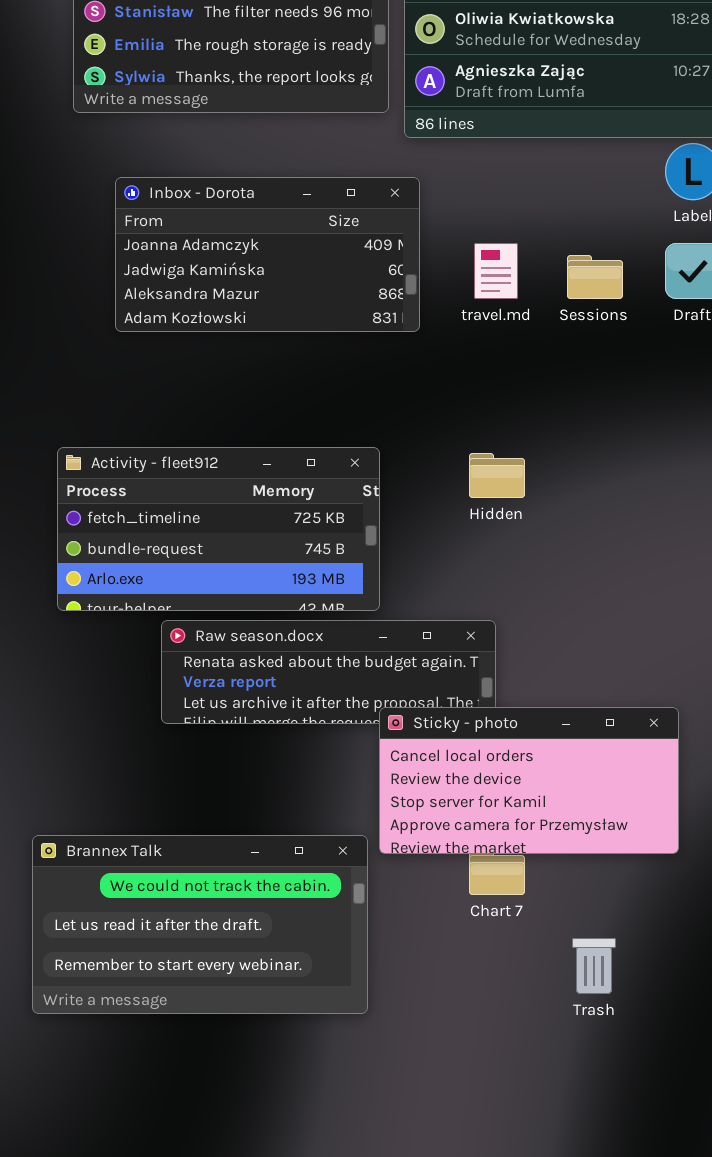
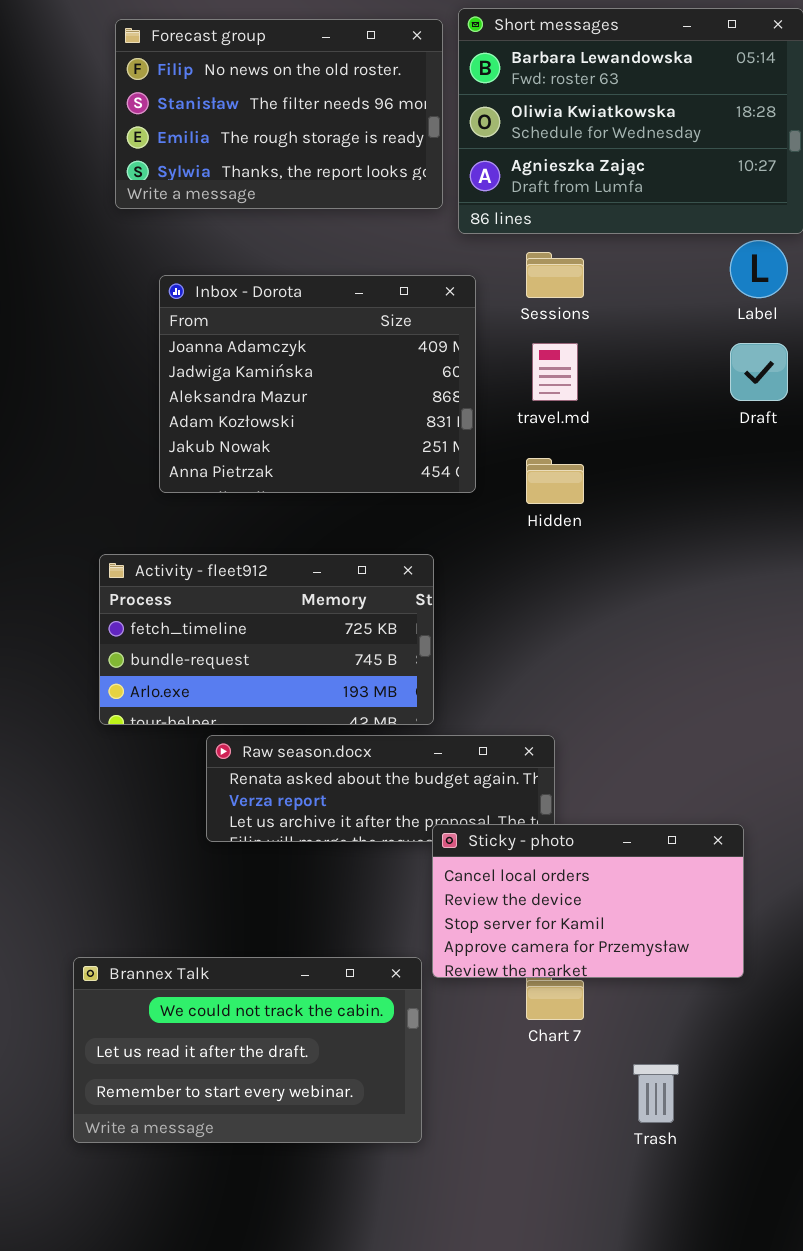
Inbox - Dorota: [115,177,420,332] -> [159,275,476,493], resized
Sessions: [567,255,623,299] -> [526,252,584,298], moved
Hidden: [469,453,525,498] -> [526,458,584,504], moved

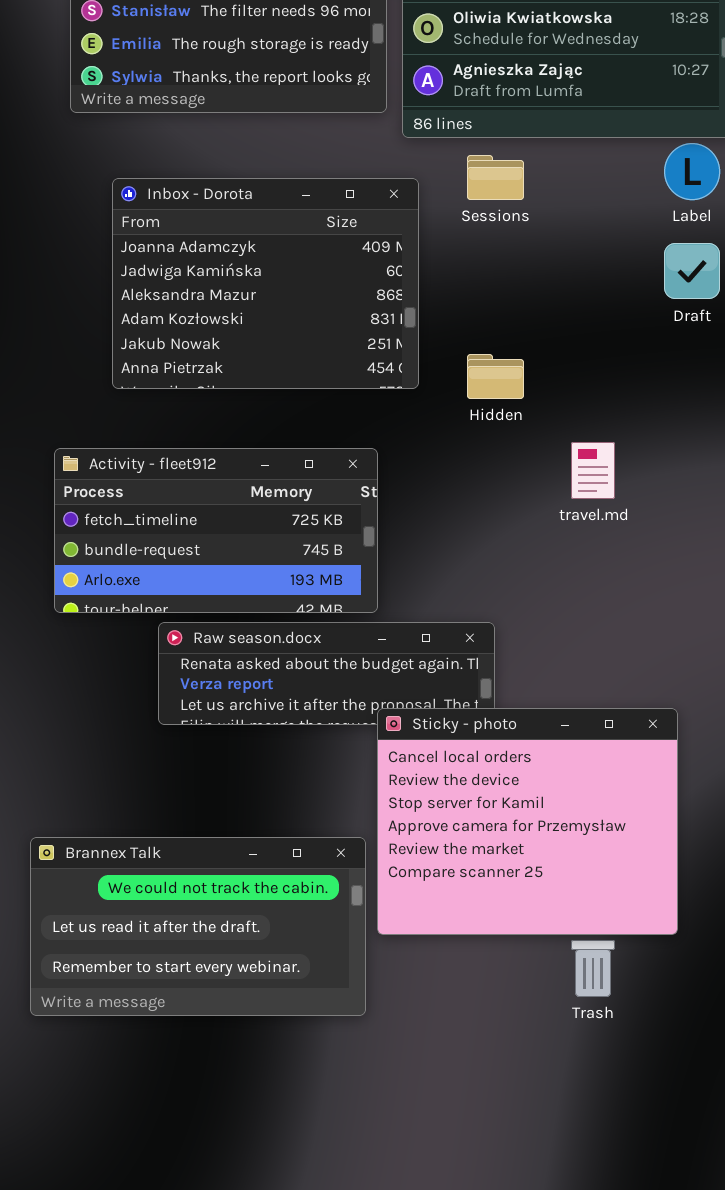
travel.md: [532,343,578,401] -> [571,442,615,499], moved
Sticky - photo: [432,824,744,978] -> [377,708,678,935], resized

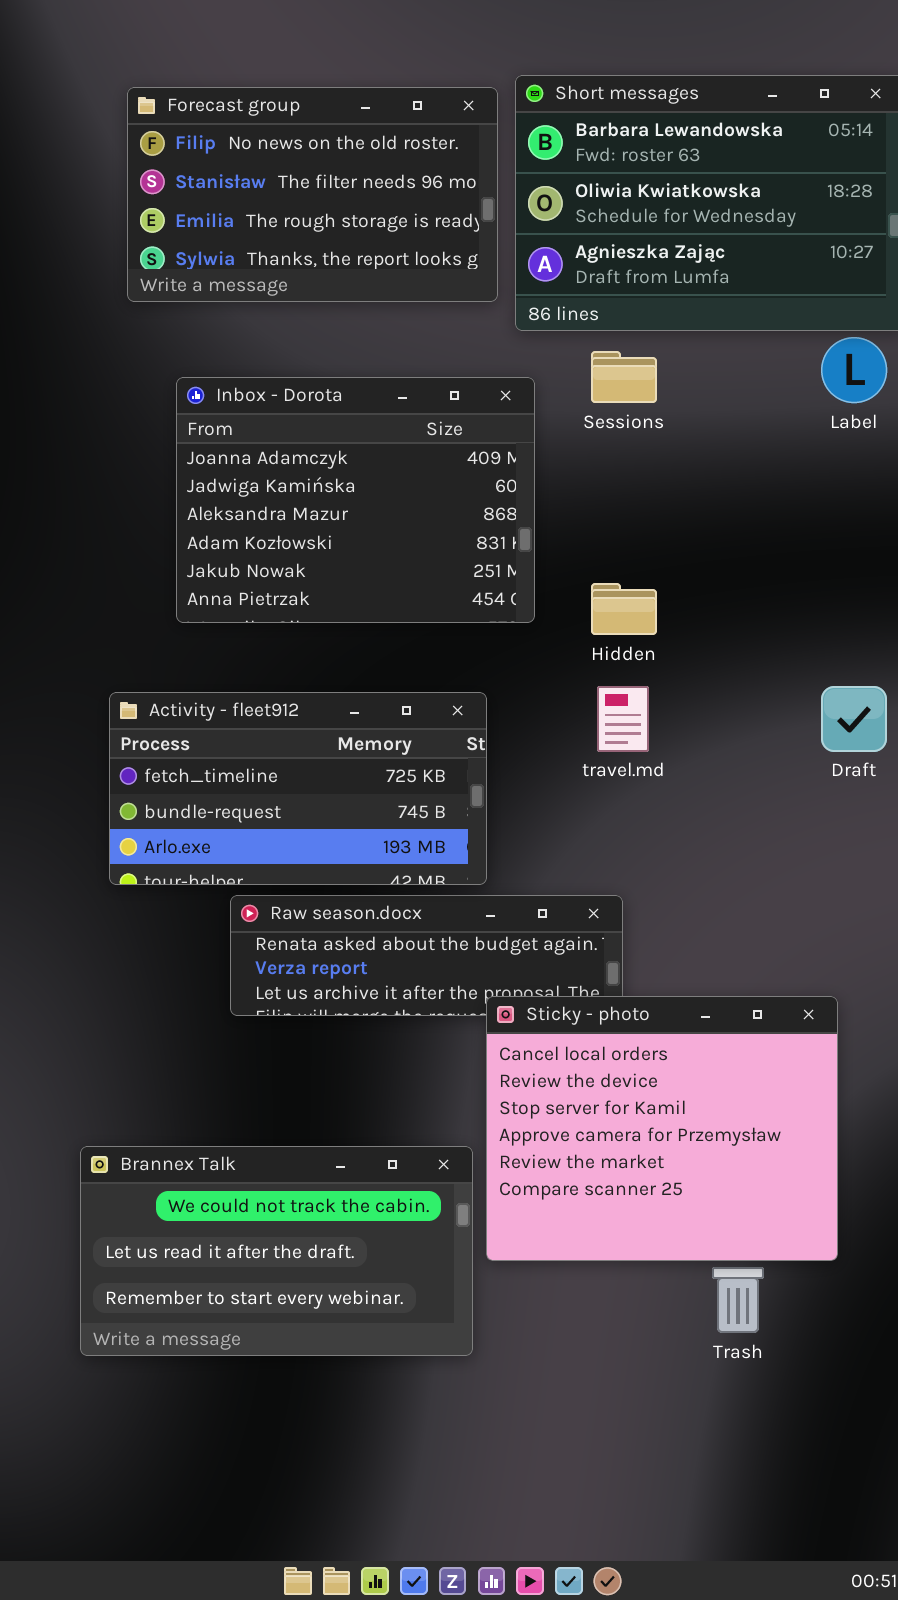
Draft: [664,243,720,299] -> [821,686,887,752], moved
travel.md: [571,442,615,499] -> [597,686,649,752], moved

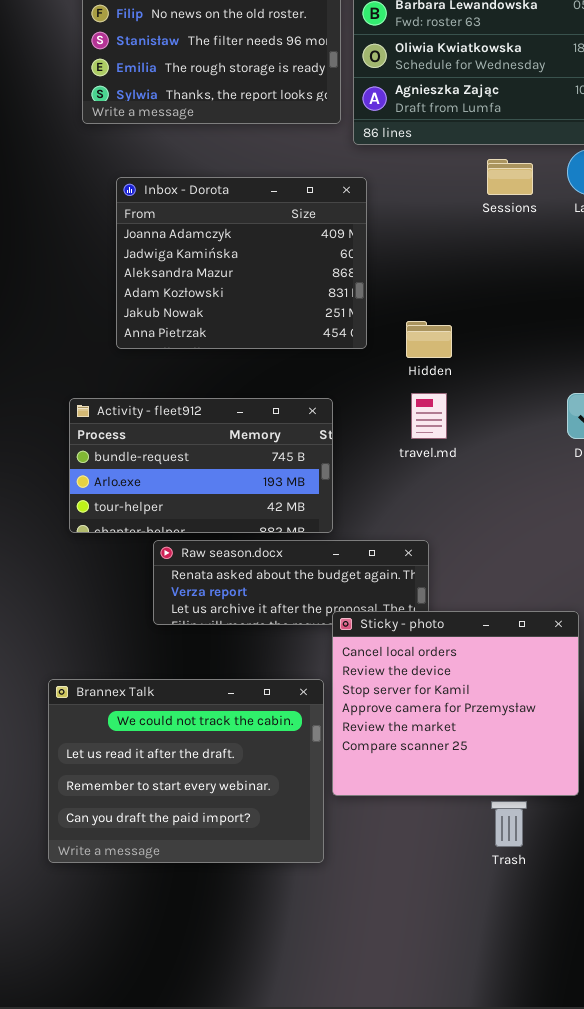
Sessions: [591,351,657,403] -> [487,159,533,195], moved
Activity - fleet912: [109,692,487,885] -> [69,398,333,533], scrolled down 1 row
Brannex Talk: [80,1146,473,1356] -> [48,679,324,863], resized

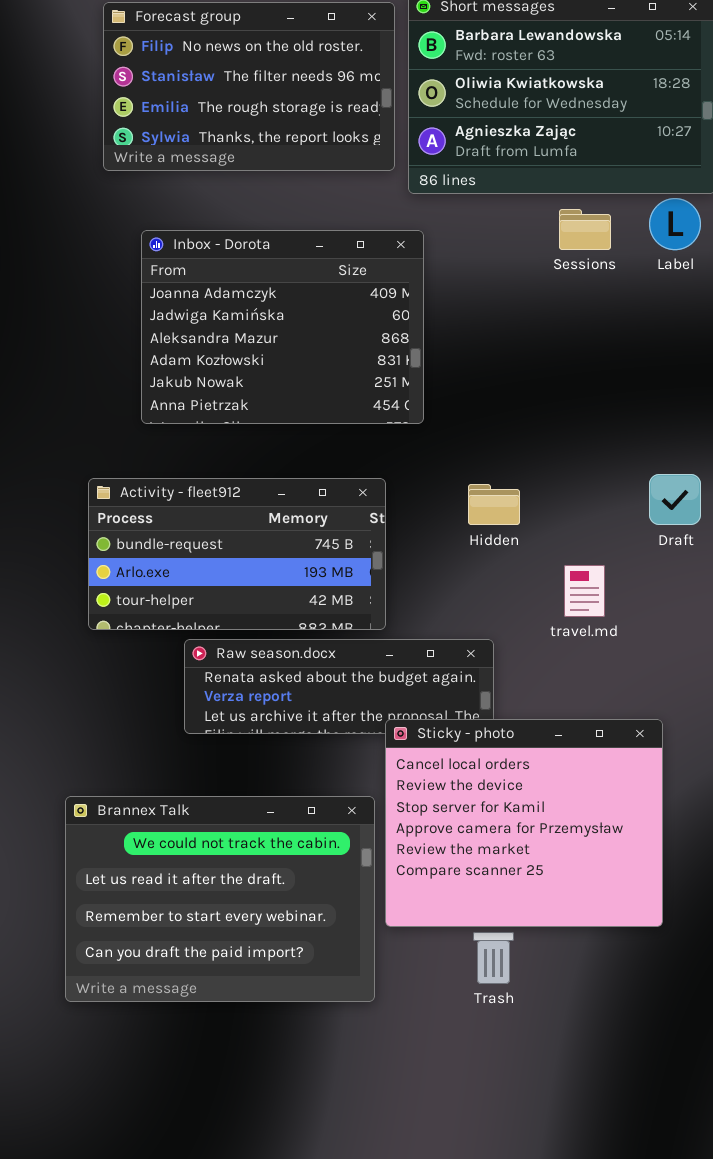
Hidden: [406,321,452,358] -> [468,484,520,525], moved
travel.md: [411,393,447,439] -> [564,565,605,617], moved
Trash: [491,801,527,847] -> [473,932,514,984], moved

